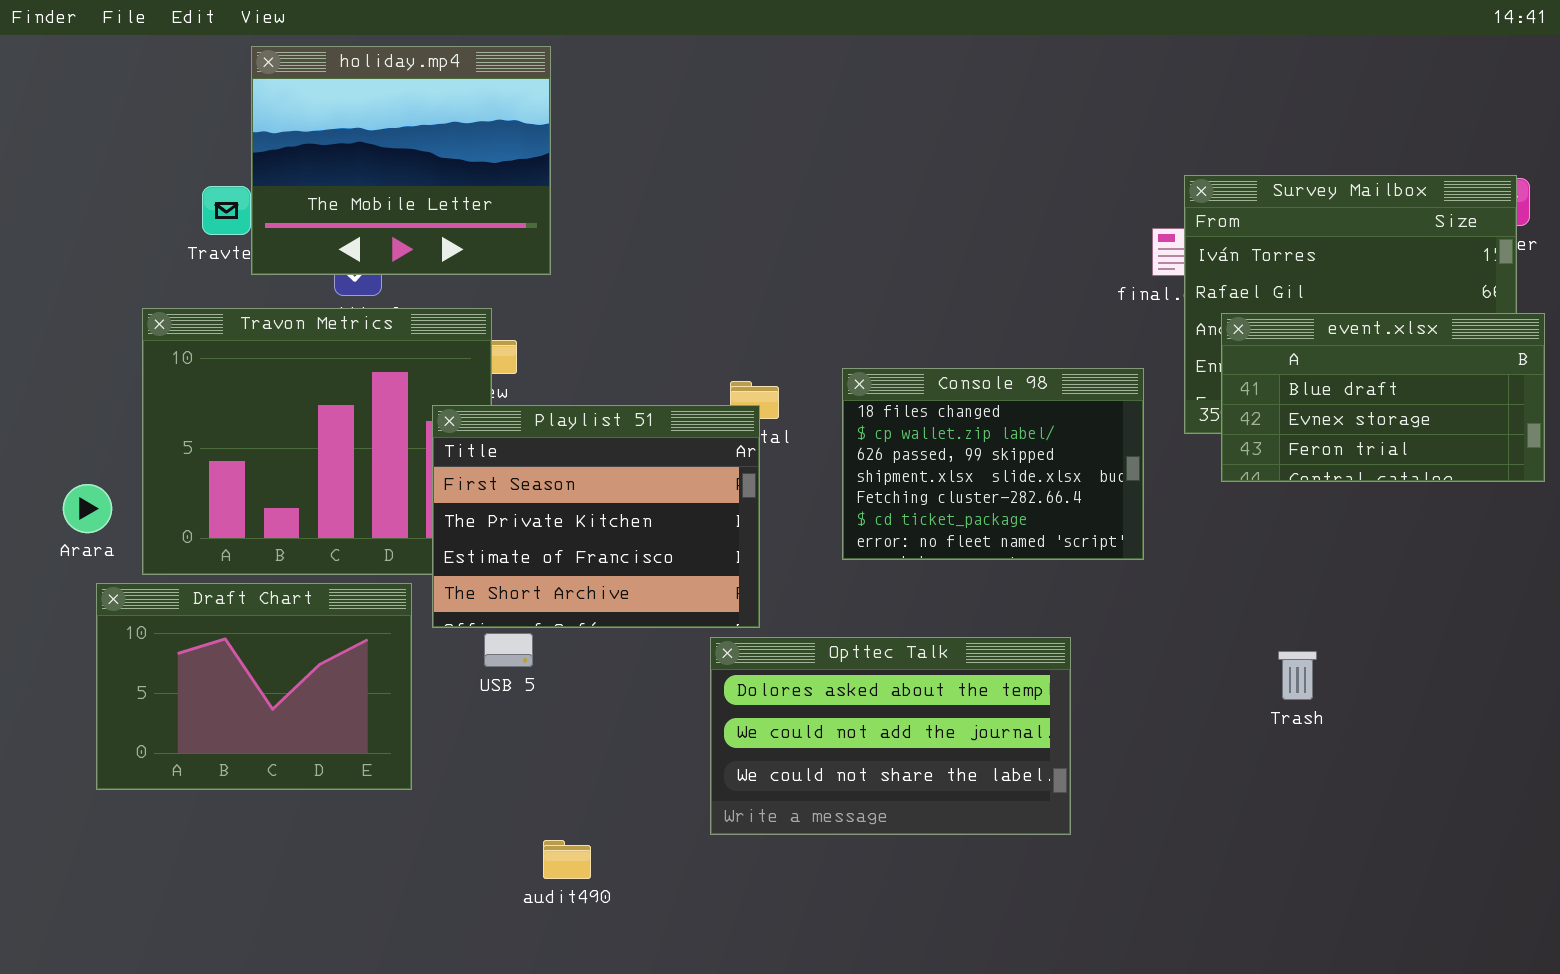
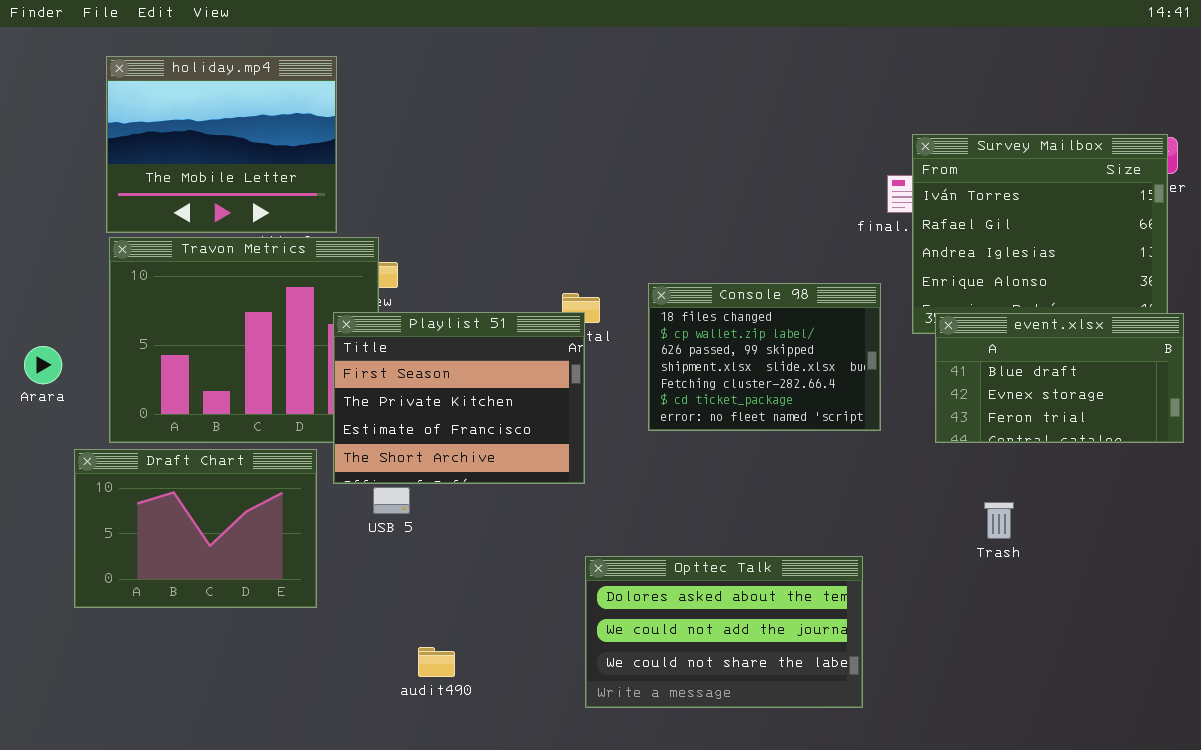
holiday.mp4: [251,46,551,275] -> [106,56,337,233], moved
event.xlsx: [1221,313,1545,482] -> [935,313,1184,443], moved
Arara: [63,484,112,533] -> [24,346,62,384], moved
Opttec Talk: [710,637,1071,835] -> [585,556,863,708], moved

